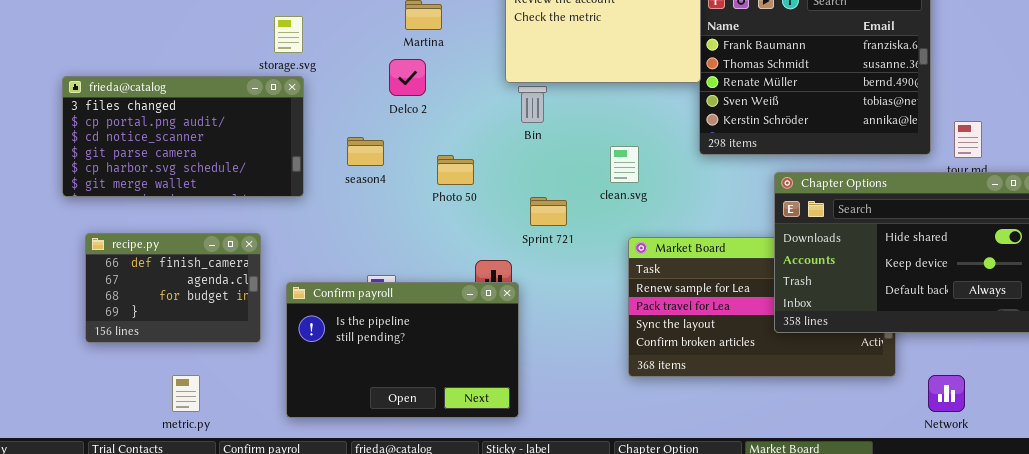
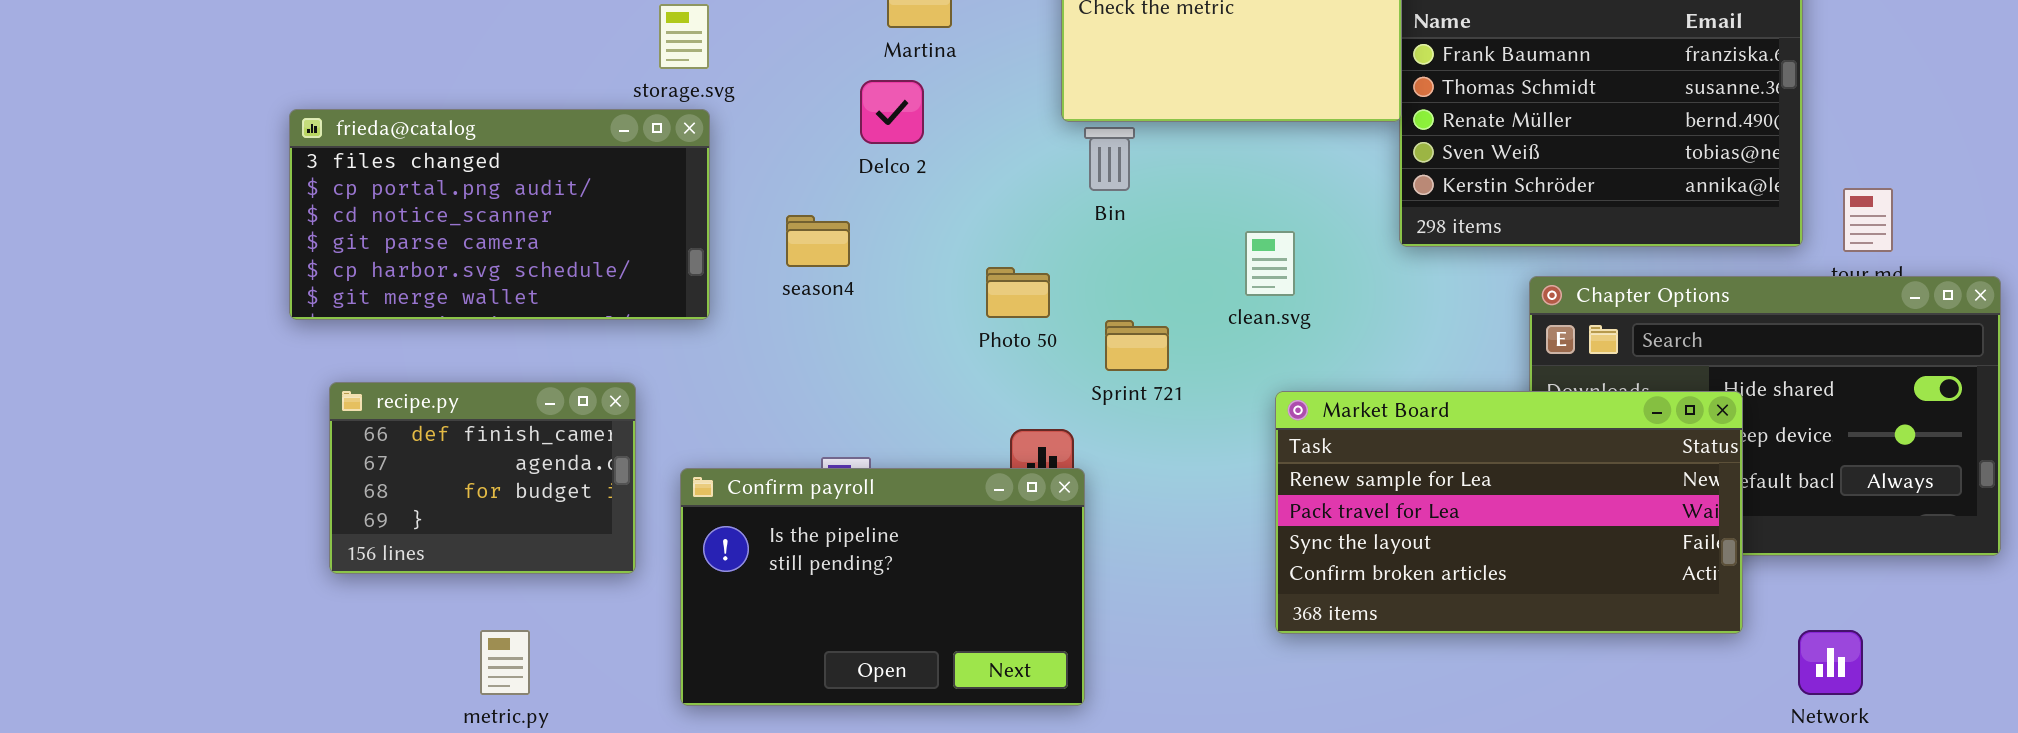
Photo 50: [437,155,474,185] -> [986,267,1050,318], moved
Market Board: [628,237,896,377] -> [1275,391,1743,634], raised

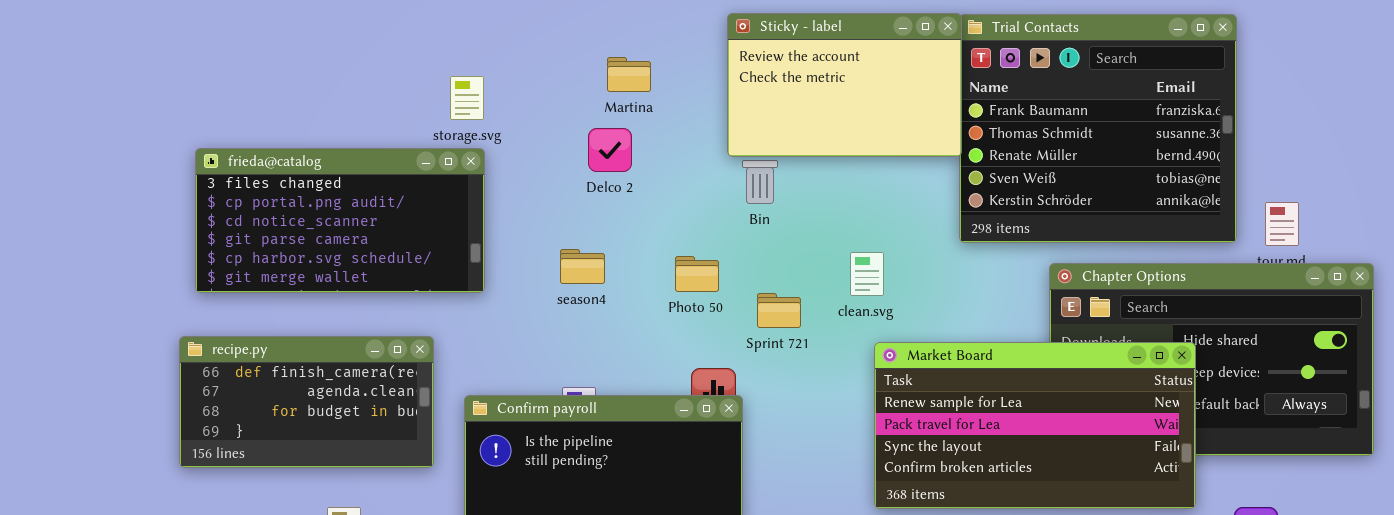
season4: [786,215,850,267] -> [560,249,605,284], moved
clean.svg: [1245,231,1295,296] -> [850,252,884,296], moved
recipe.py: [329,382,636,574] -> [179,336,434,468], resized

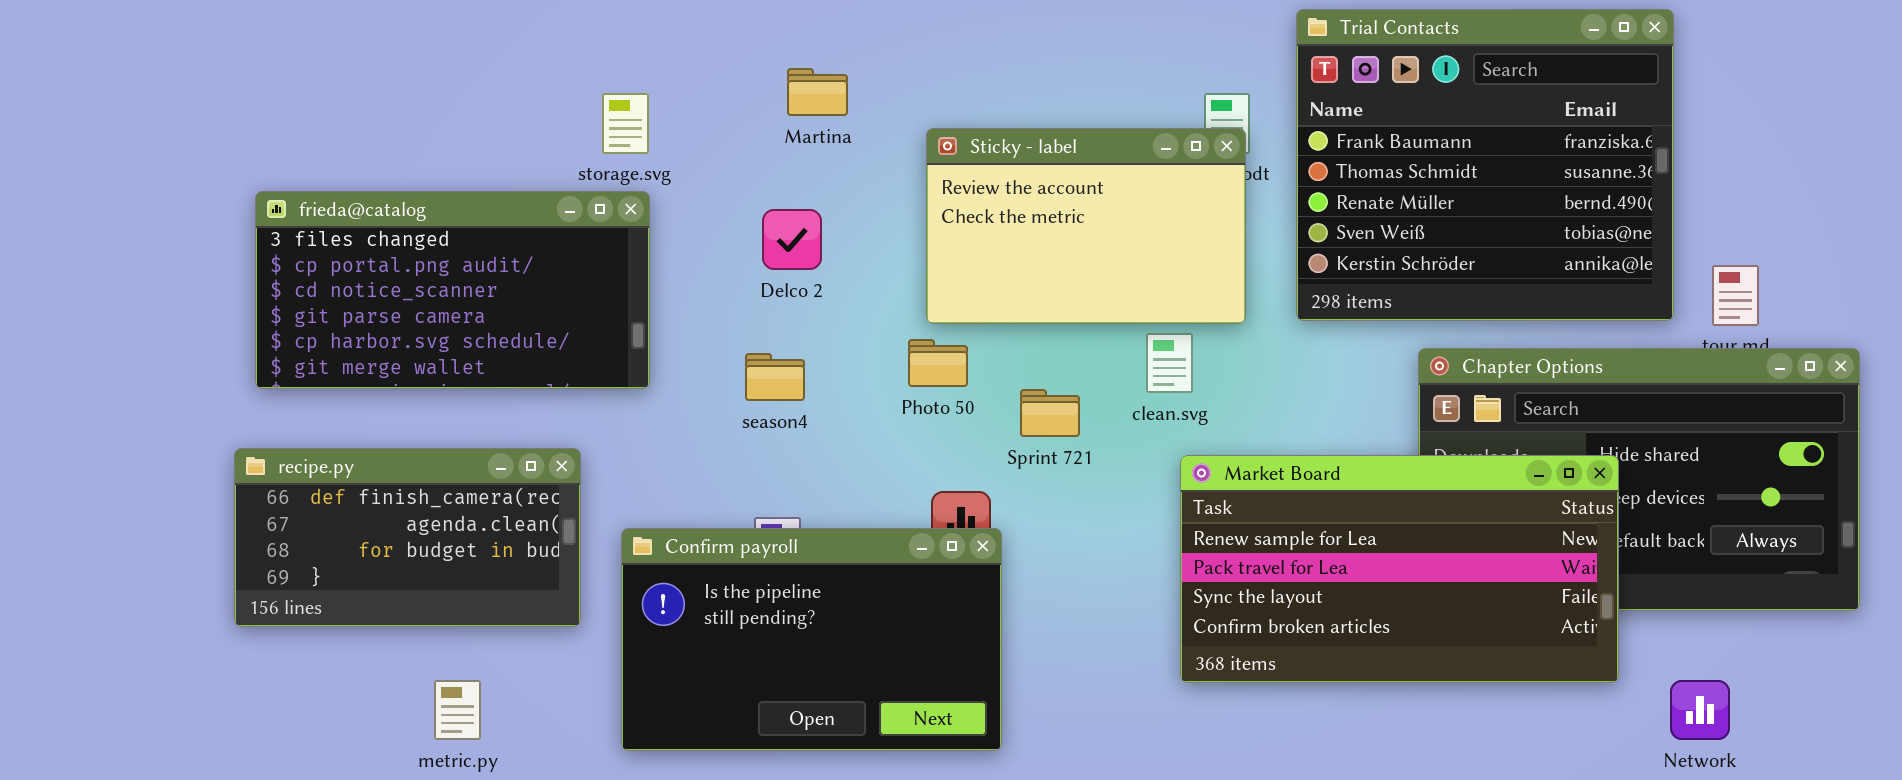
Sticky - label: [727,13,962,157] -> [926,128,1246,324], moved
Martina: [607,57,651,92] -> [787,68,848,116], moved
Delco 2: [588,128,632,172] -> [762,209,822,270], moved
season4: [560,249,605,284] -> [745,353,805,401], moved

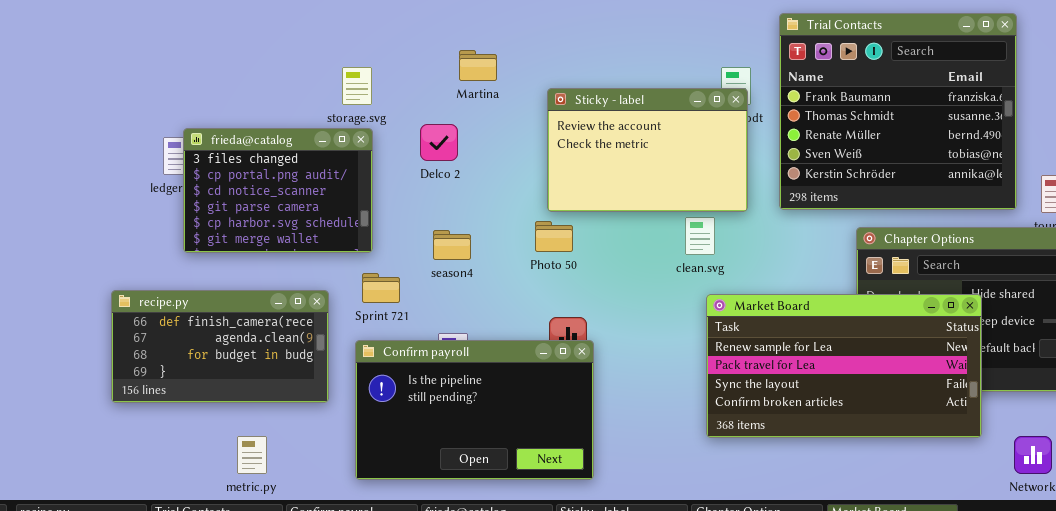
frieda@catalog: [255,191,650,389] -> [183,128,373,253], resized
Delco 2: [762,209,822,270] -> [420,124,458,161], moved
Sprint 721: [1020,389,1080,437] -> [362,273,400,303], moved

